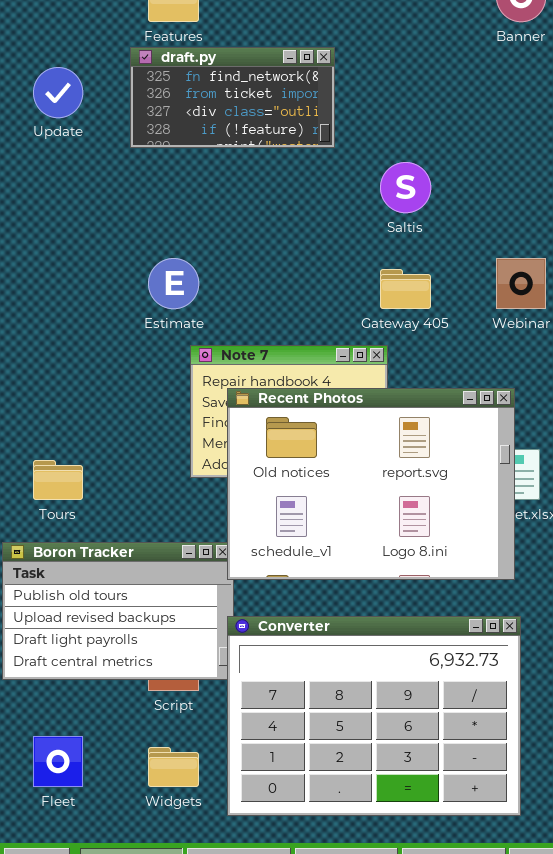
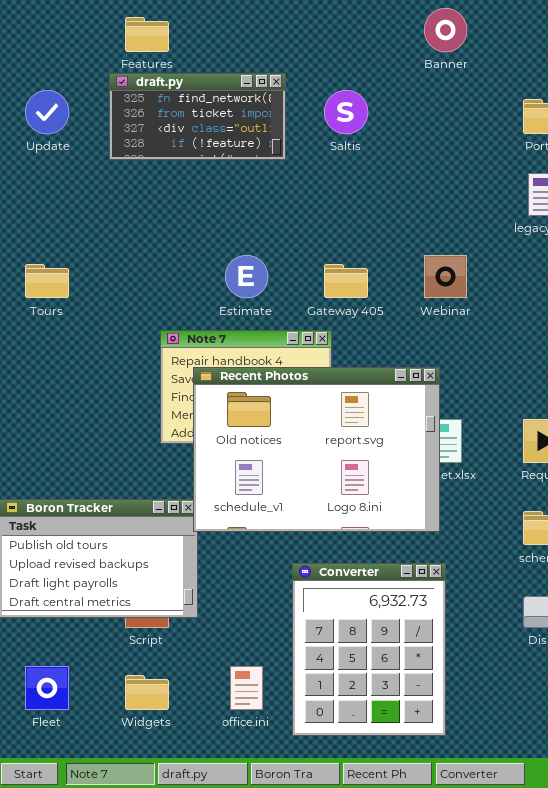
Saltis: [380,162,431,213] -> [324,90,368,134], moved
Estimate: [148,258,199,309] -> [225,255,268,298], moved
Tours: [33,460,83,500] -> [25,264,69,298], moved
Converter: [227,616,521,816] -> [292,563,446,736], resized

